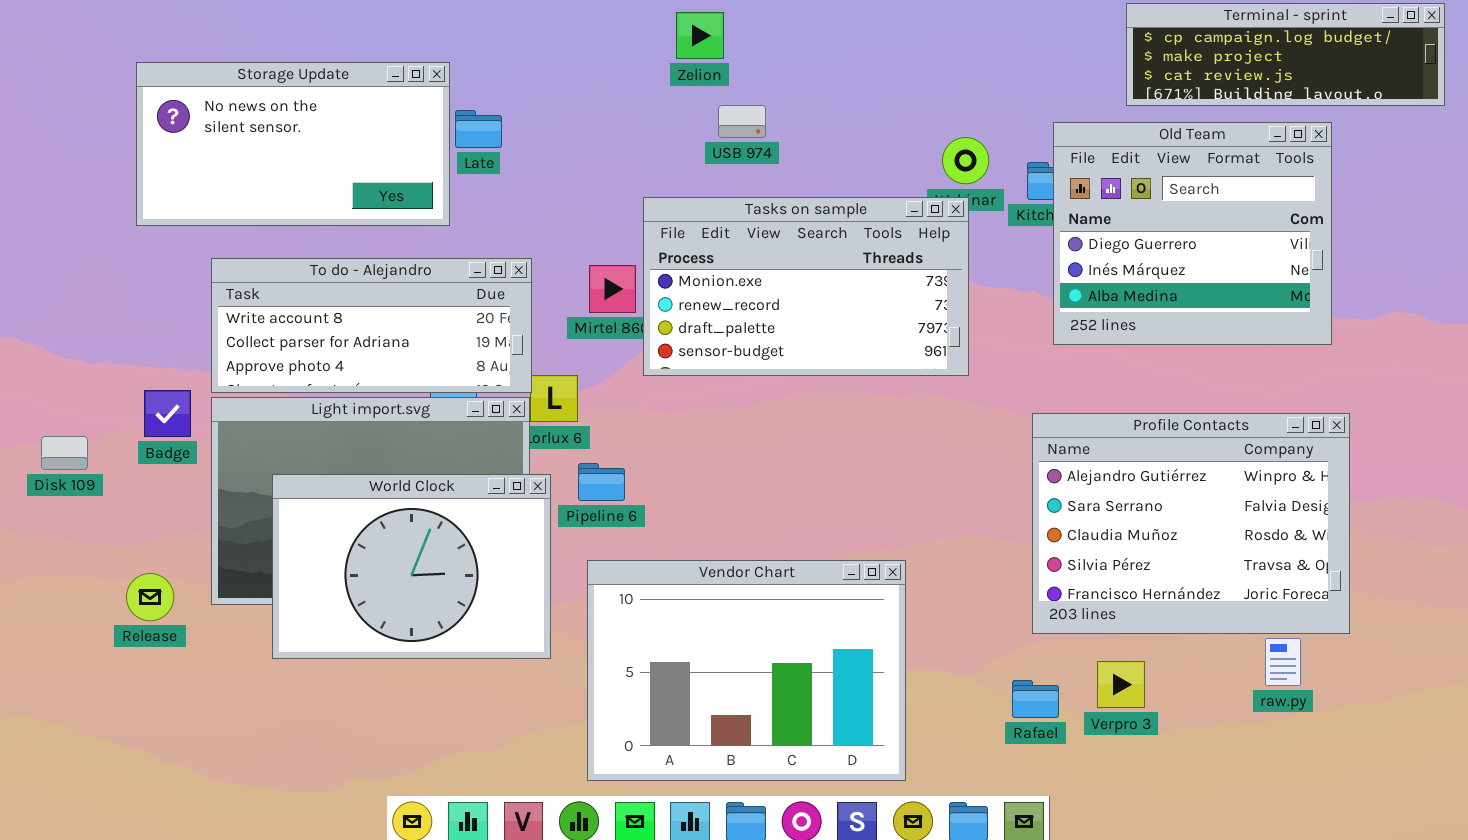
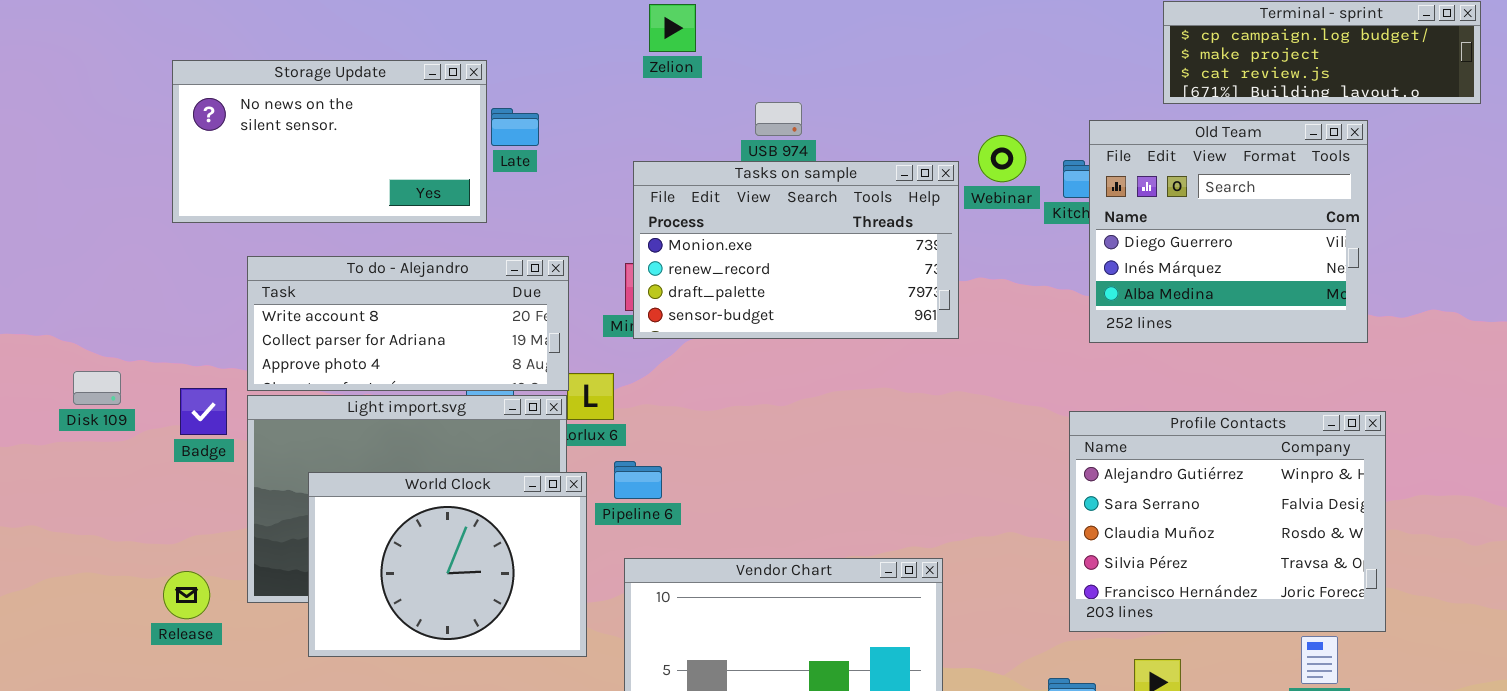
Zelion: [676,12,724,59] -> [649,4,696,52], moved
Tasks on sample: [643,197,969,376] -> [633,161,959,339], moved
Disk 109: [41,436,88,470] -> [73,371,121,405], moved

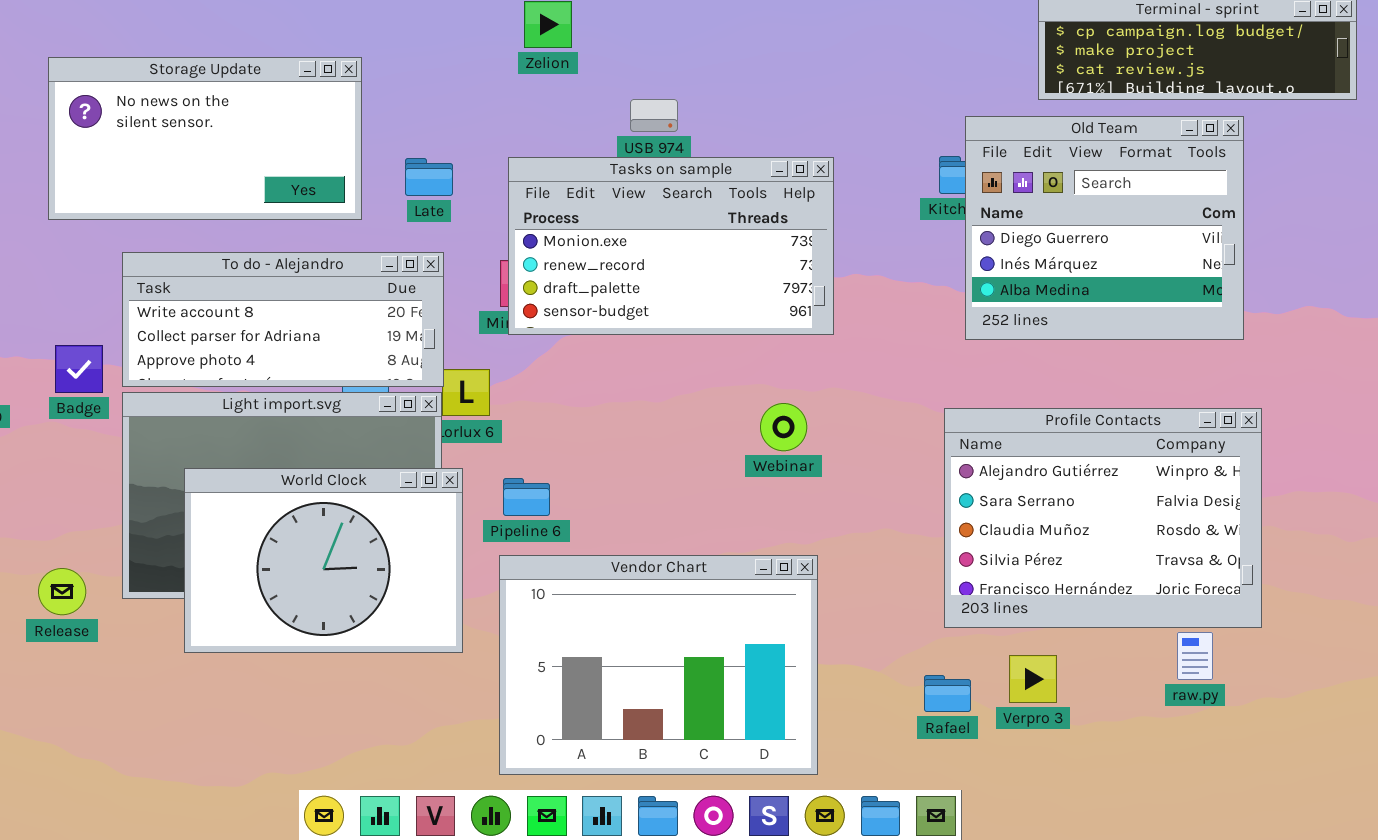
Late: [491,108,539,146] -> [405,158,453,196], moved
Webinar: [978,135,1026,182] -> [760,403,807,451], moved
Badge: [180,388,227,435] -> [55,345,103,393], moved
Pipeline 6: [614,461,662,499] -> [503,478,550,516], moved

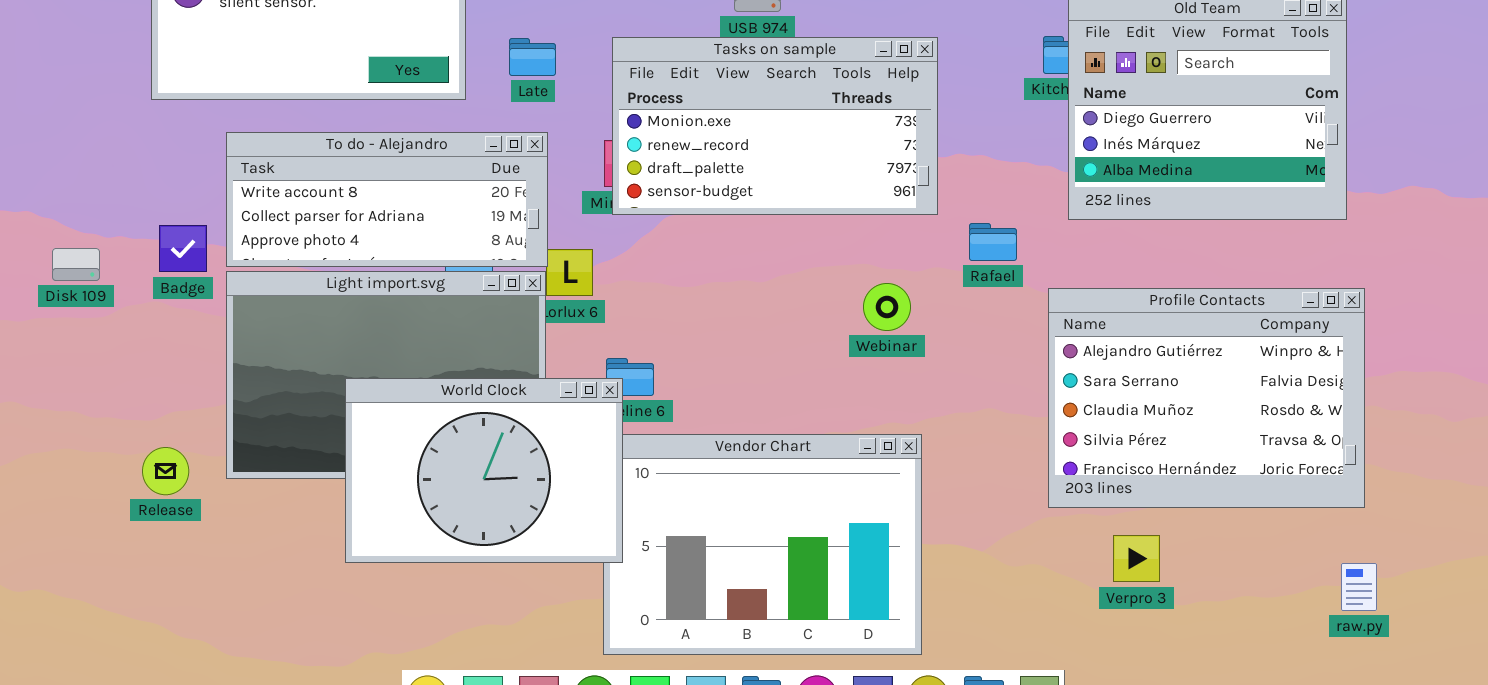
World Clock: [184,468,463,653] -> [345,378,623,563], moved
raw.py: [1177,632,1213,680] -> [1341,563,1377,611], moved
Rafael: [924,675,971,712] -> [969,223,1017,261], moved

